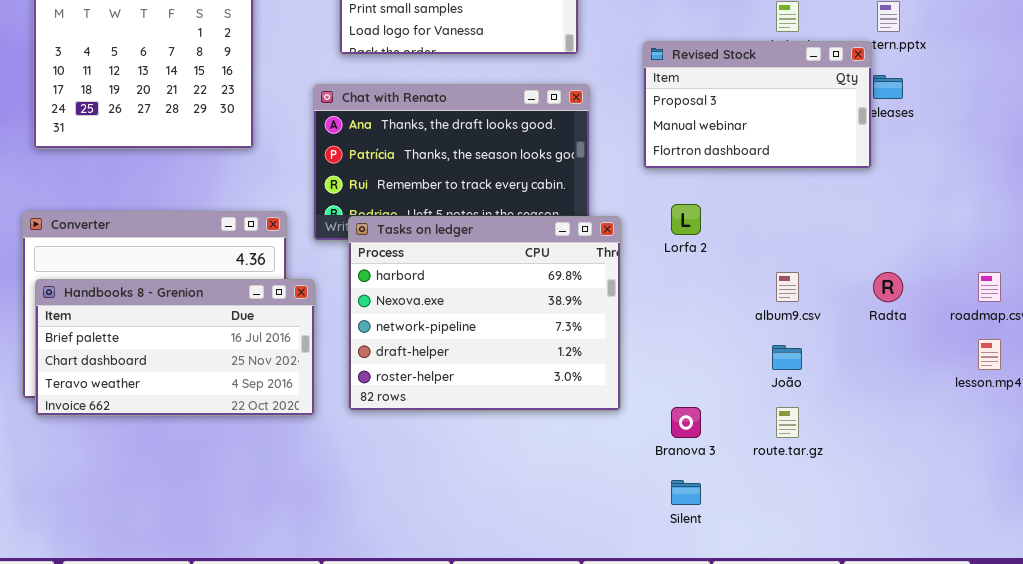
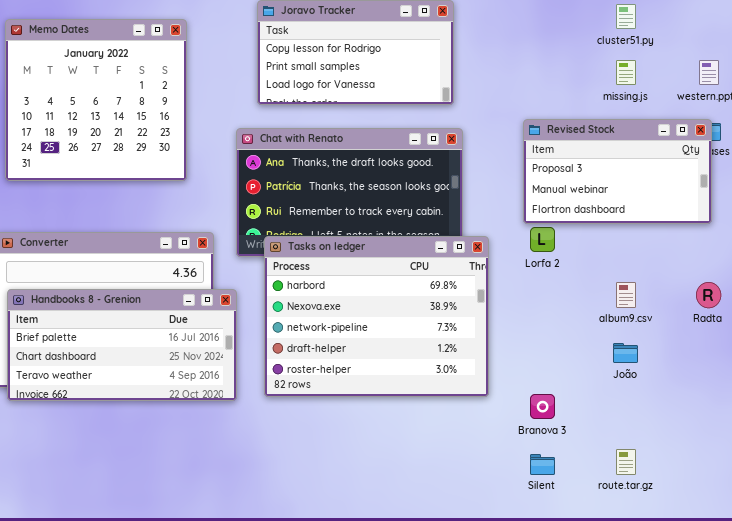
Revised Stock: [643,41,872,169] -> [523,119,712,224], moved
route.tar.gz: [776,407,799,438] -> [616,449,636,475], moved

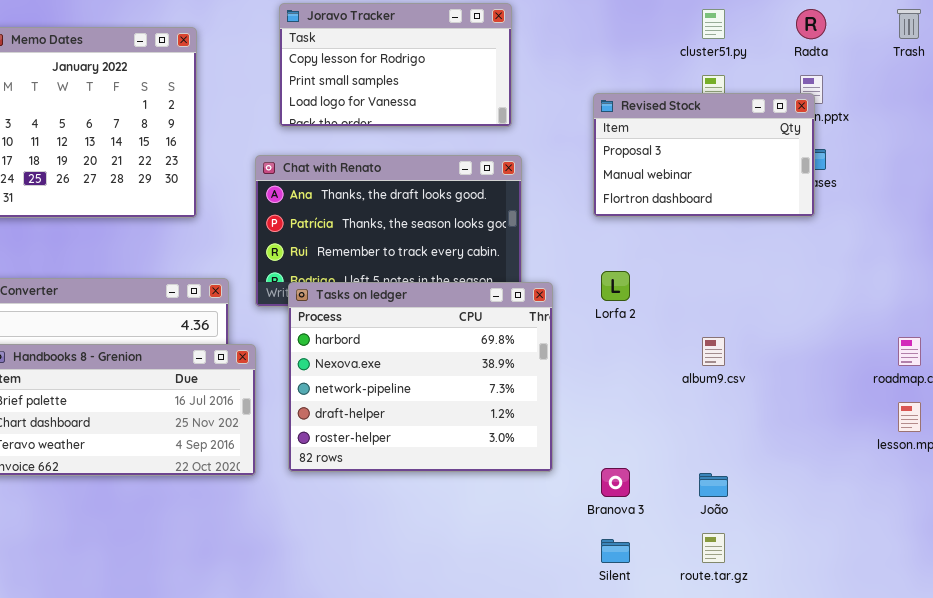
Revised Stock: [523,119,712,224] -> [593,93,815,217], moved
Radta: [696,282,721,308] -> [796,9,826,39], moved
João: [613,343,638,363] -> [699,473,728,497], moved

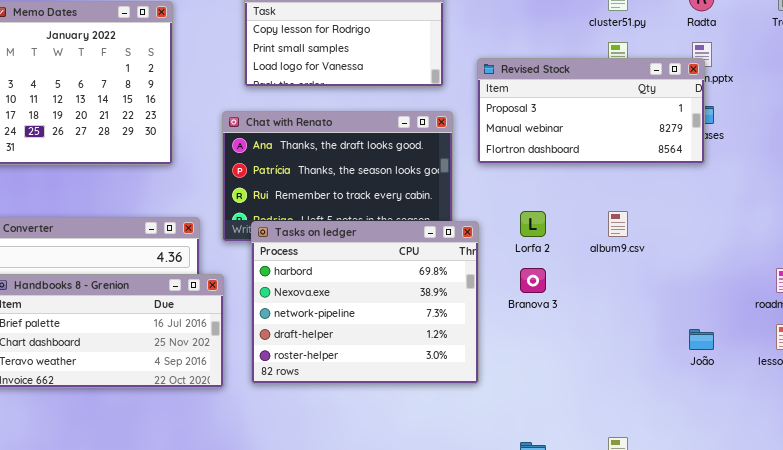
Revised Stock: [593,93,815,217] -> [477,58,705,164], resized
album9.csv: [702,337,725,366] -> [608,211,628,237], moved
Branova 3: [601,468,630,497] -> [520,268,546,293], moved
João: [699,473,728,497] -> [689,329,714,350], moved

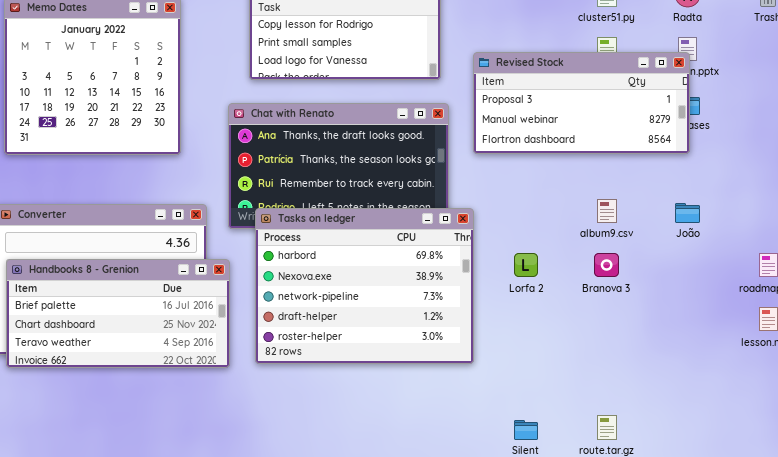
Lorfa 2: [520,211,546,237] -> [514,253,538,277], moved
Branova 3: [520,268,546,293] -> [594,253,619,277], moved
João: [689,329,714,350] -> [675,203,700,223], moved

